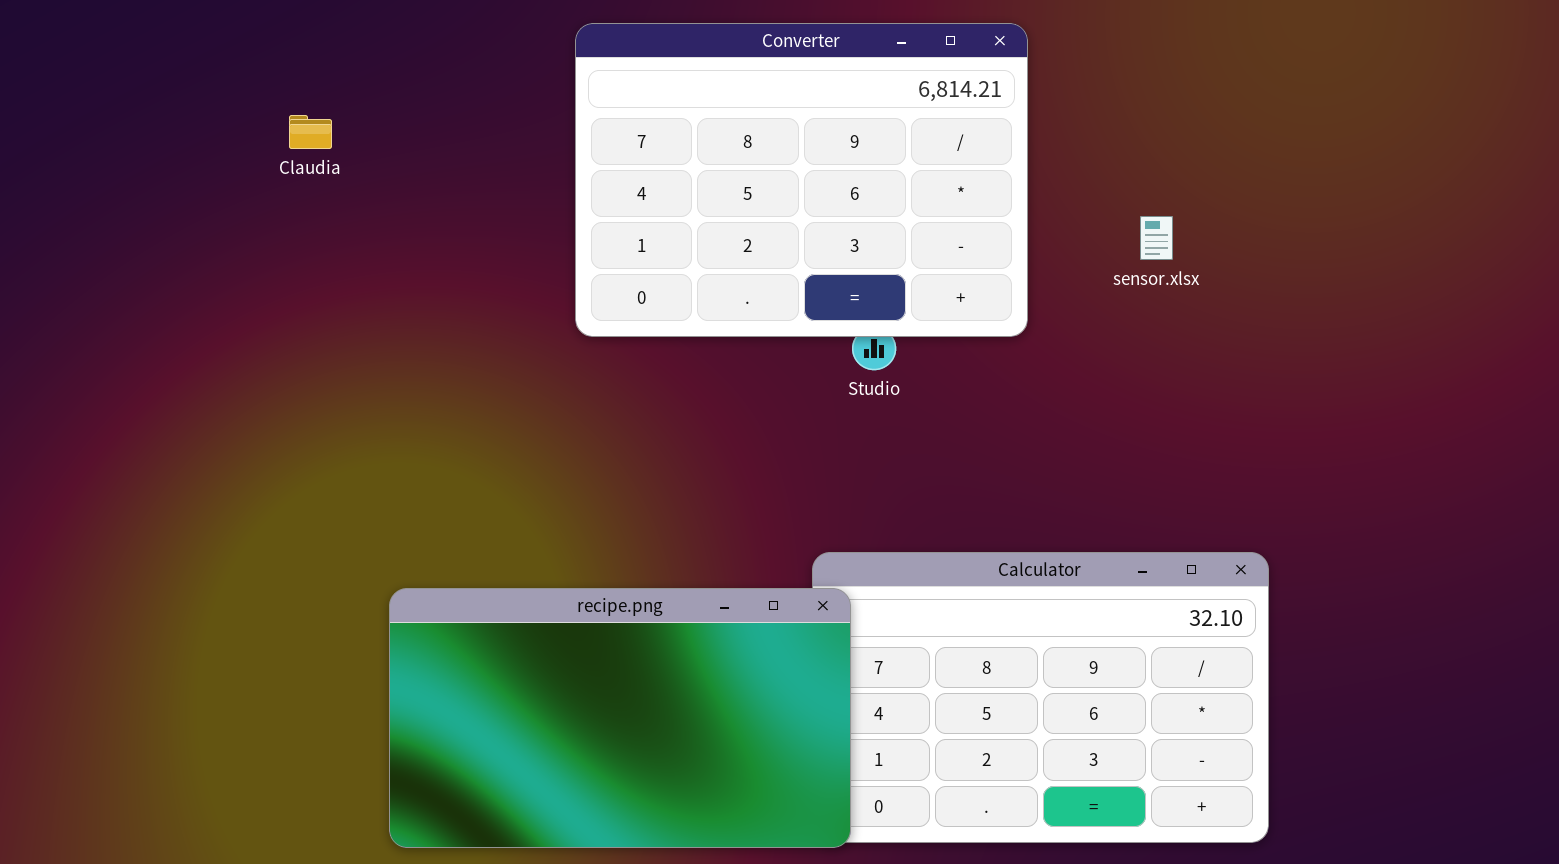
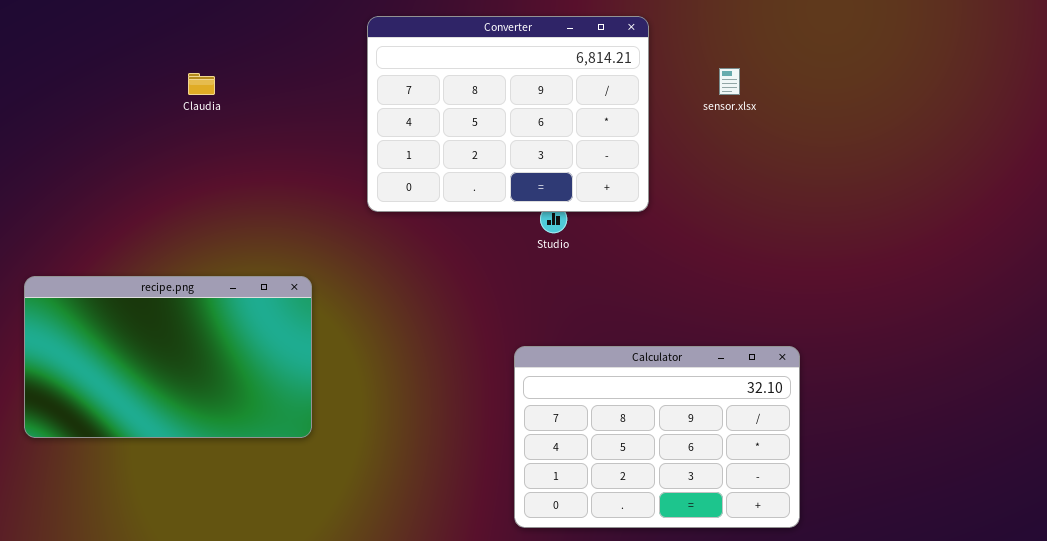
sensor.xlsx: [1140,216,1173,260] -> [719,68,740,95], moved
recipe.png: [389,588,851,848] -> [24,276,312,438], moved

